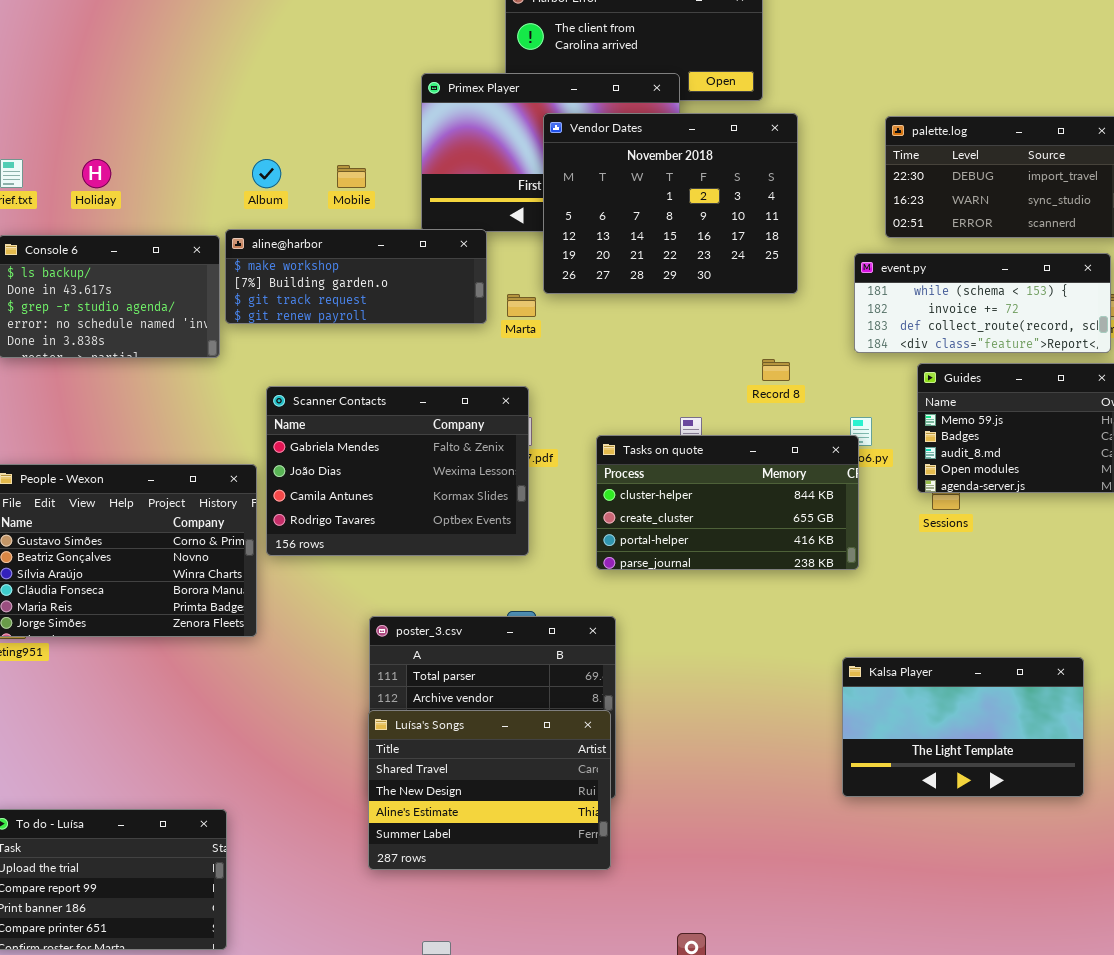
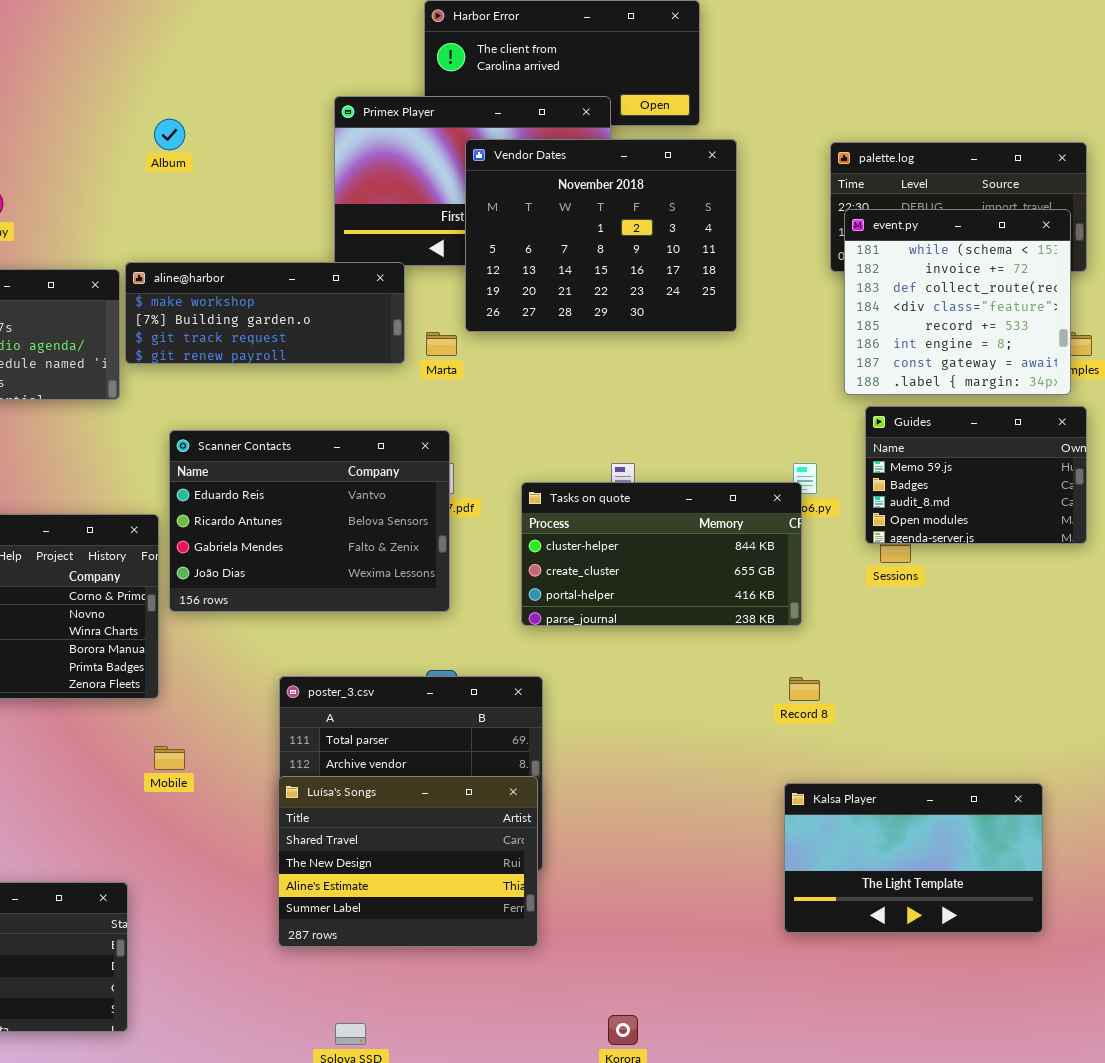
Album: [252,159,281,188] -> [154,119,185,150], moved
Mobile: [337,165,366,188] -> [154,746,185,770], moved
event.py: [854,253,1111,353] -> [844,209,1071,395], resized
Record 8: [762,359,790,381] -> [789,677,820,701], moved
Scanner Contacts: [266,386,529,556] -> [169,430,450,612], scrolled up 2 rows
Kalsa Player: [842,657,1084,797] -> [784,783,1043,933], moved

